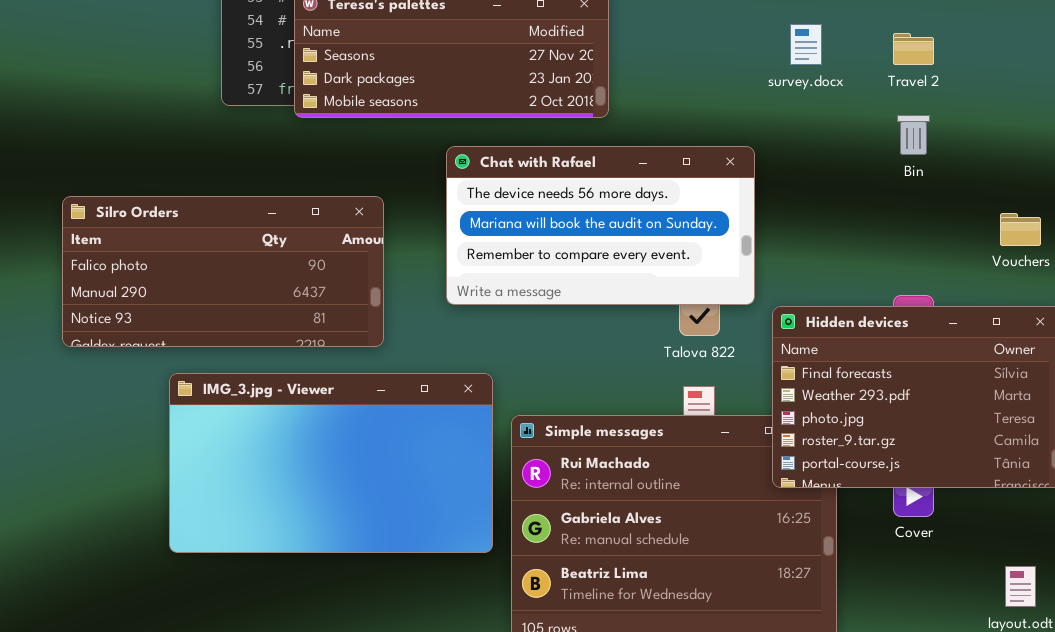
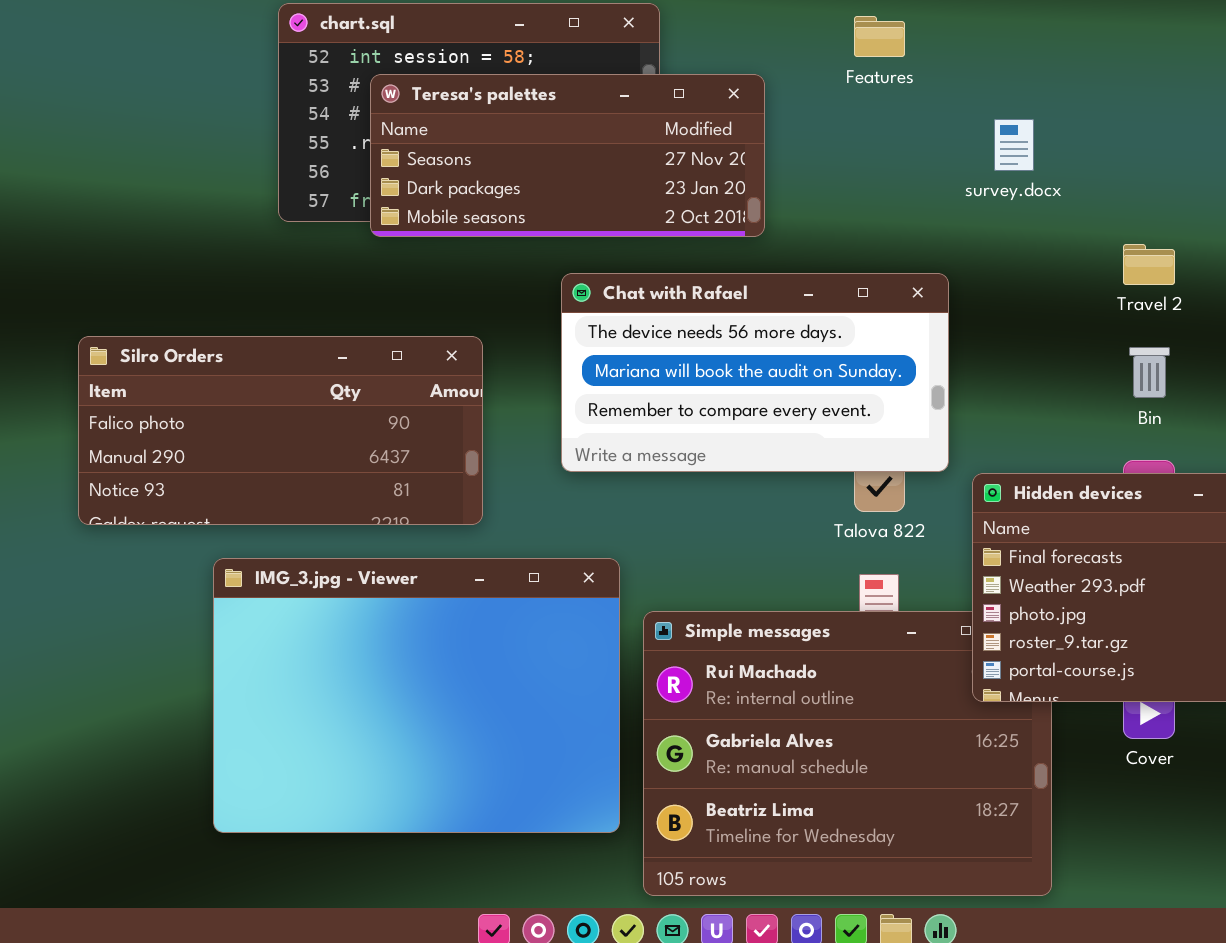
Travel 2: [893,33,934,65] -> [1123,244,1175,285], moved
Bin: [897,115,930,155] -> [1129,347,1170,398], moved
IMG_3.jpg - Viewer: [169,373,493,553] -> [213,558,620,833], resized

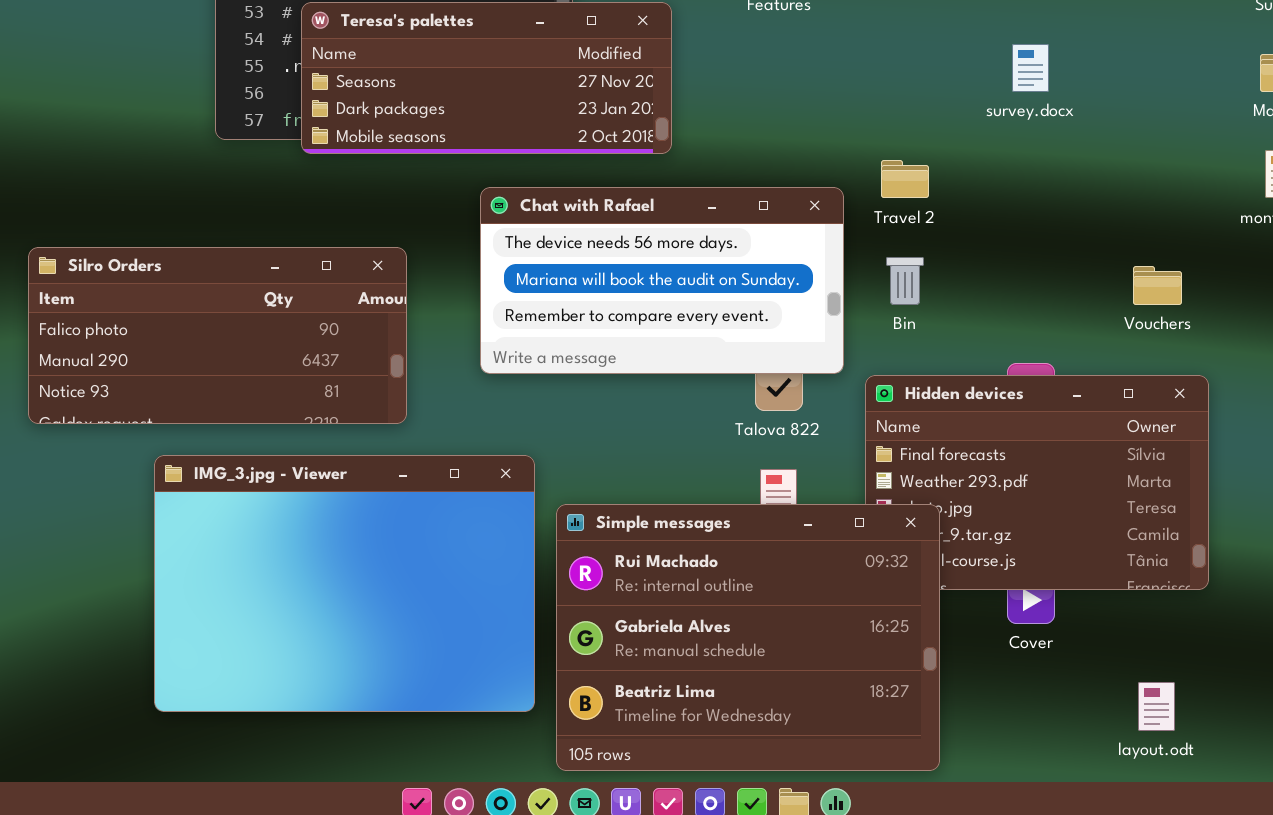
survey.docx: [994,119,1034,171] -> [1012,44,1049,92], moved
Travel 2: [1123,244,1175,285] -> [881,160,929,198], moved
Bin: [1129,347,1170,398] -> [886,257,924,305], moved
Simple messages: [643,611,1052,896] -> [556,504,940,771], raised

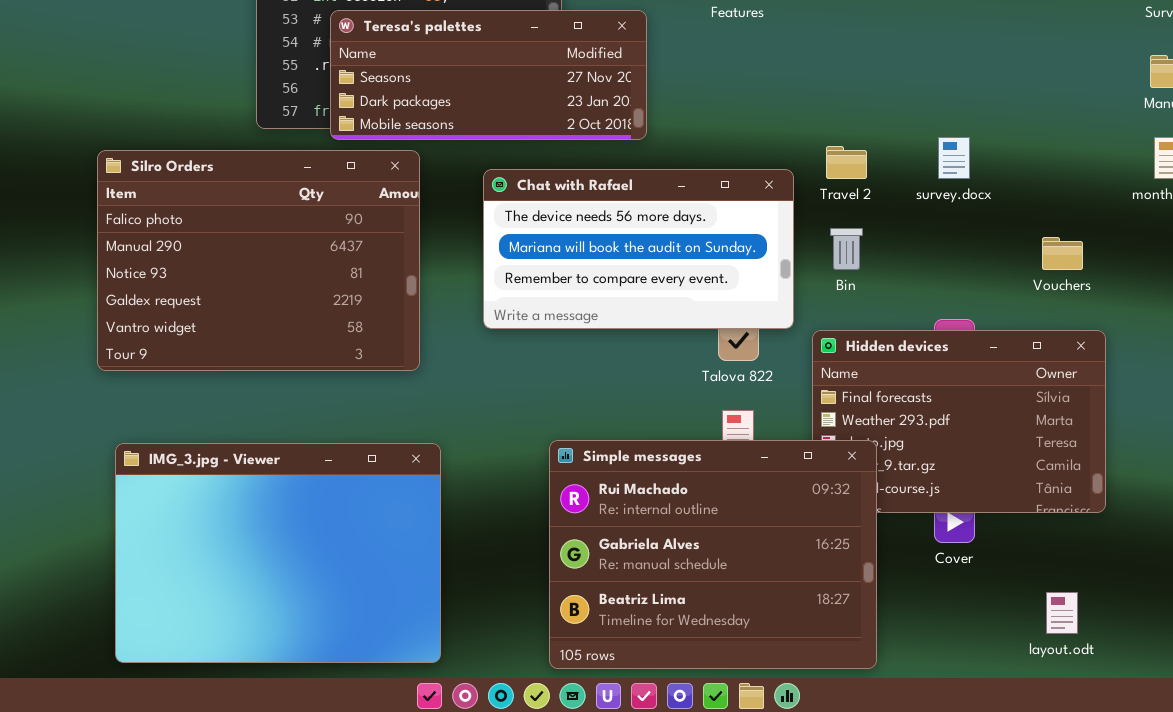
survey.docx: [1012,44,1049,92] -> [938,137,970,179], moved
Silro Orders: [28,247,407,424] -> [97,150,420,371], resized
IMG_3.jpg - Viewer: [154,455,535,712] -> [115,443,441,663], moved

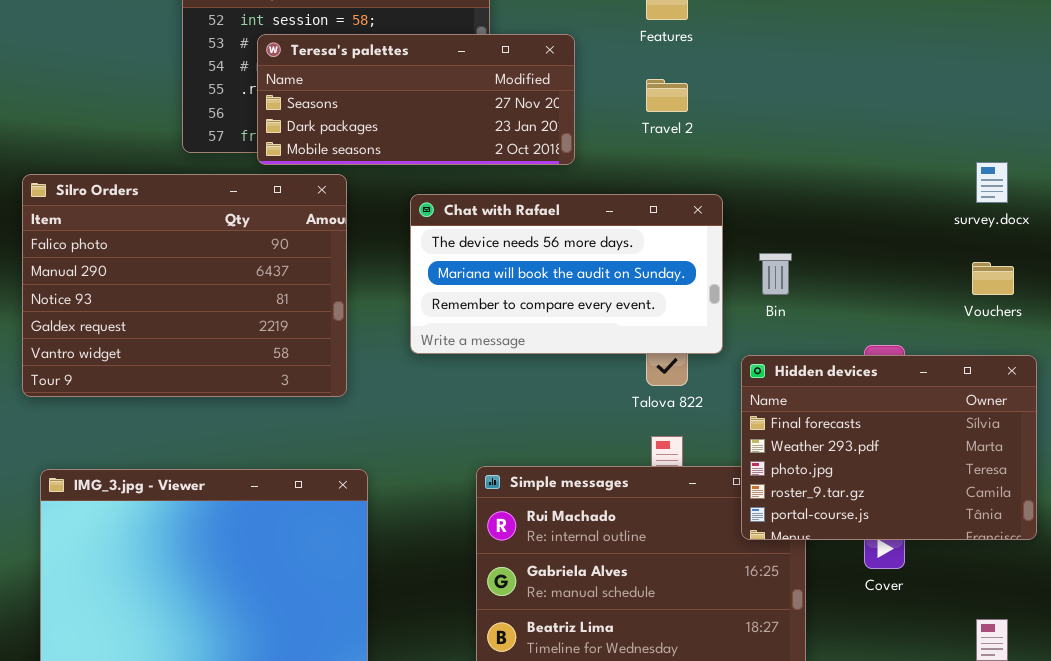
survey.docx: [938,137,970,179] -> [976,162,1008,203], moved
Travel 2: [826,146,867,179] -> [646,79,688,112], moved
Hidden devices: [812,330,1106,513] -> [741,355,1037,540], raised

